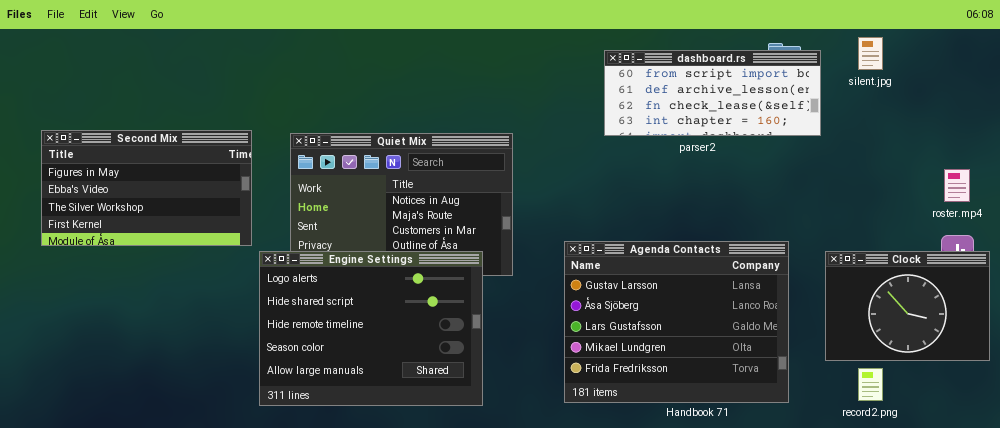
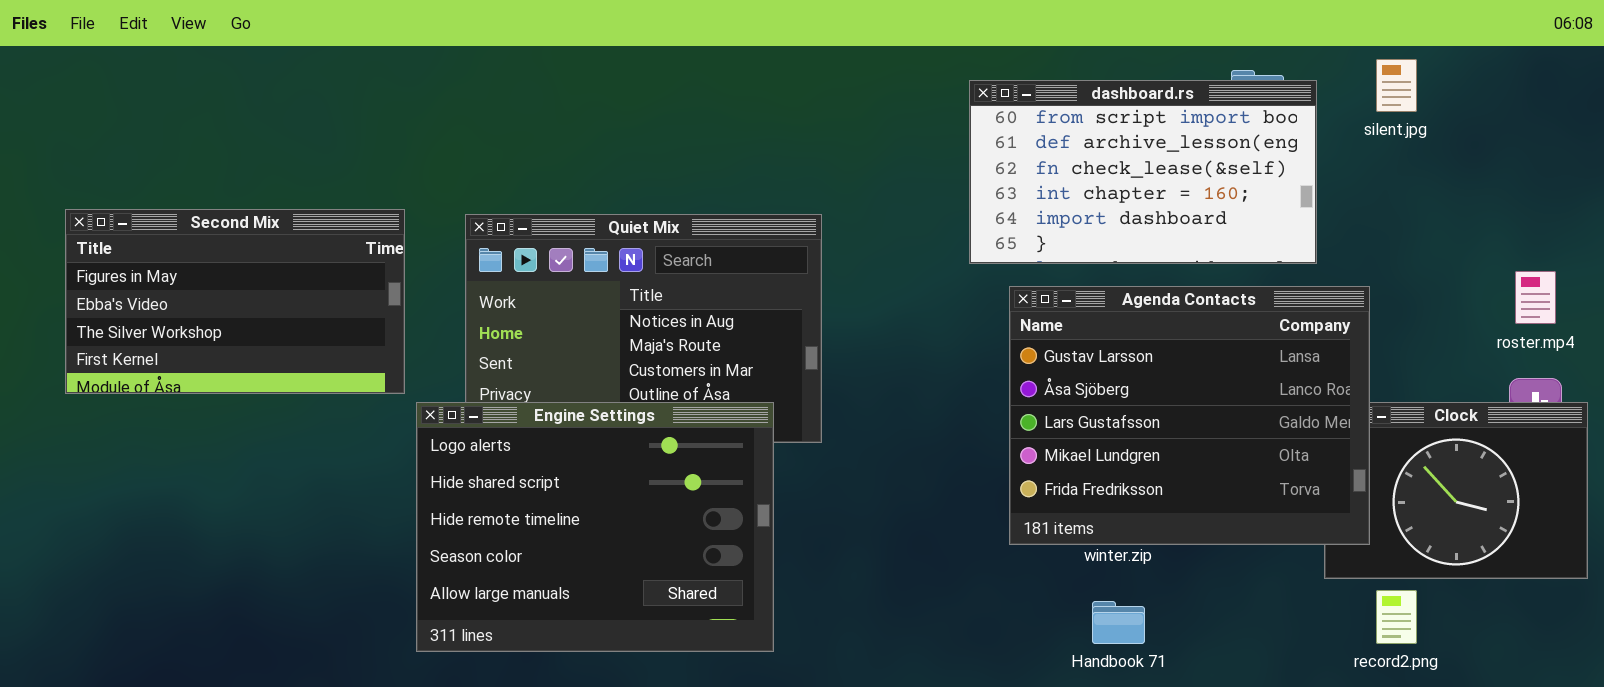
dashboard.rs: [604,50,821,136] -> [969,80,1317,264], resized
Agenda Contacts: [564,241,789,403] -> [1009,286,1370,545], moved

